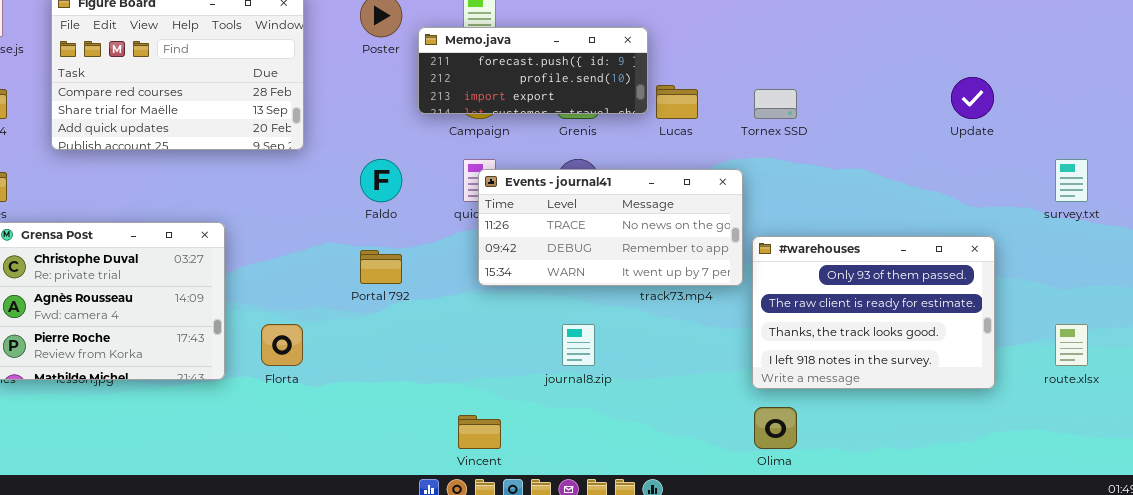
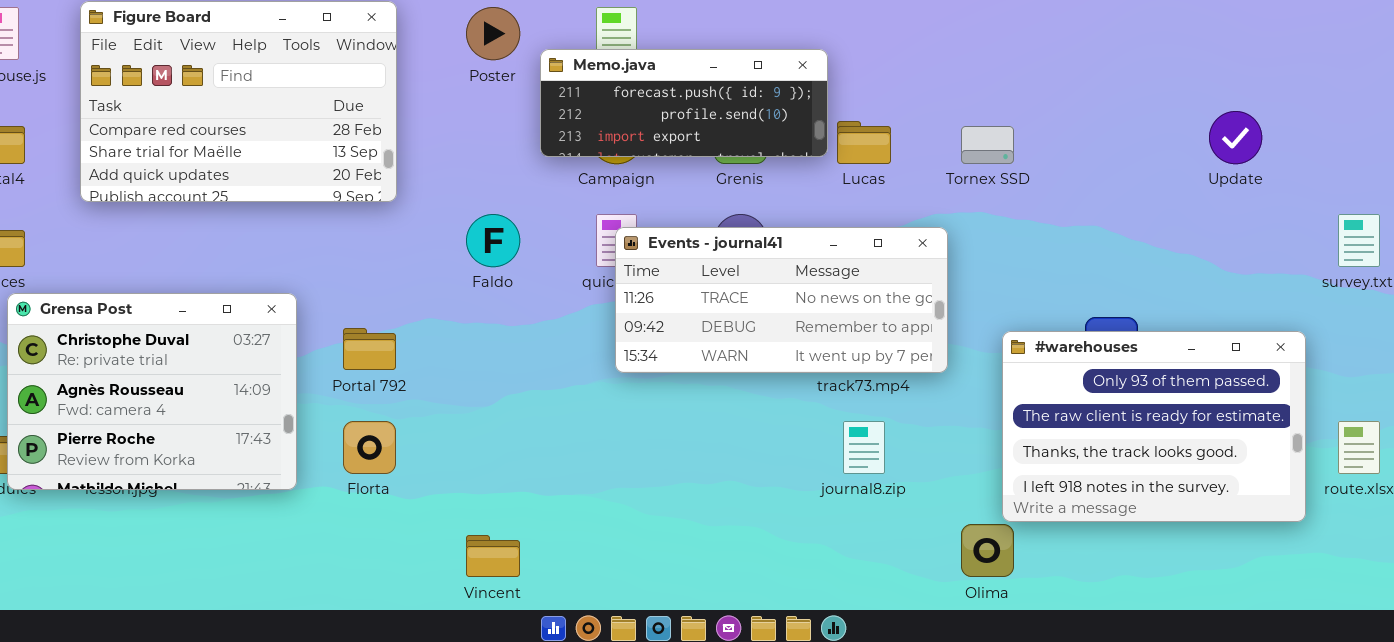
#warehouses: [752,236,995,389] -> [1002,331,1306,522], moved
Portal 792: [360,250,402,284] -> [343,328,396,370], moved
journal8.zip: [562,324,595,366] -> [843,421,885,474], moved
Vincent: [458,415,501,449] -> [466,535,520,577], moved

